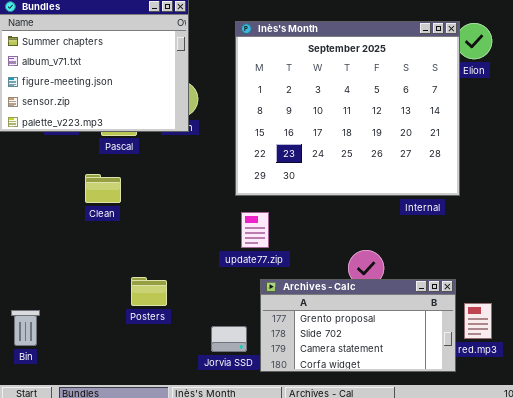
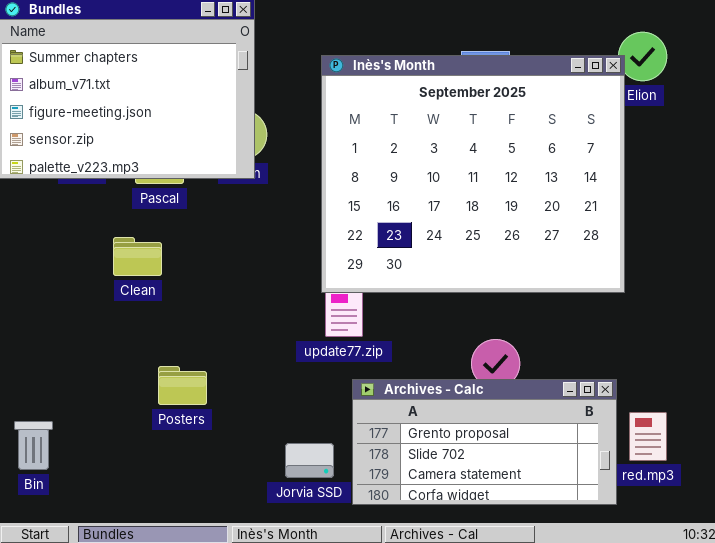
Inès's Month: [235,21,460,196] -> [321,55,625,293], moved
Posters: [131,277,167,306] -> [158,366,207,405], moved

